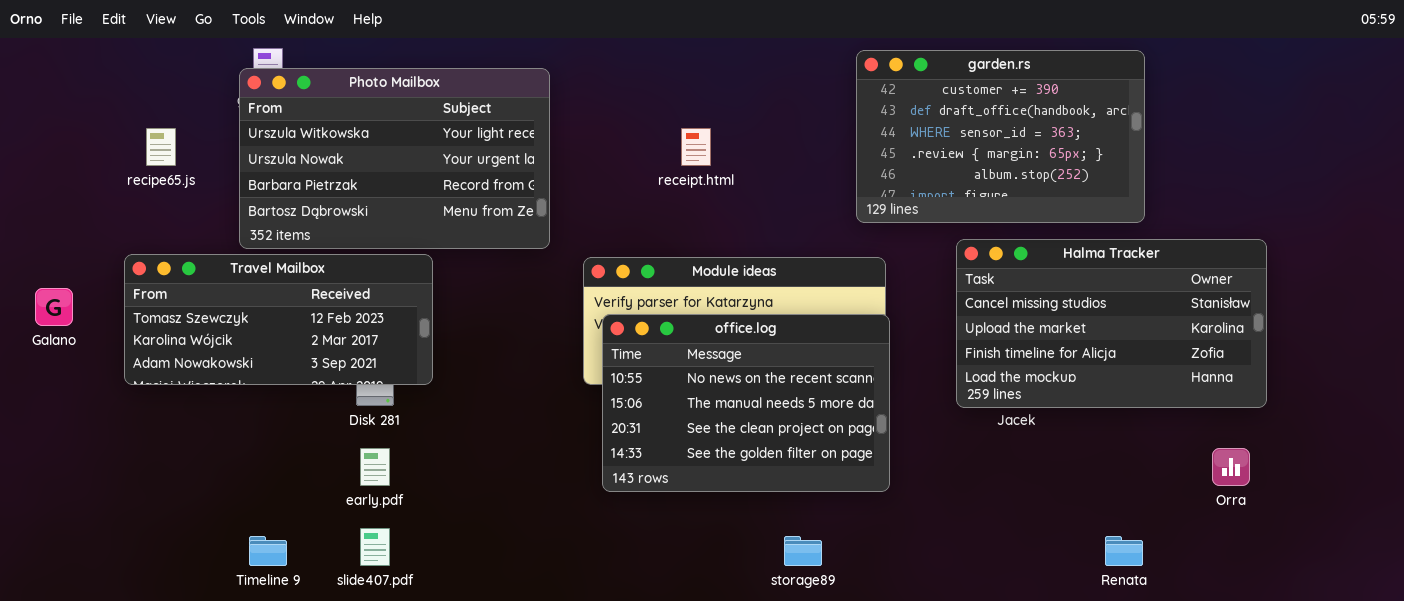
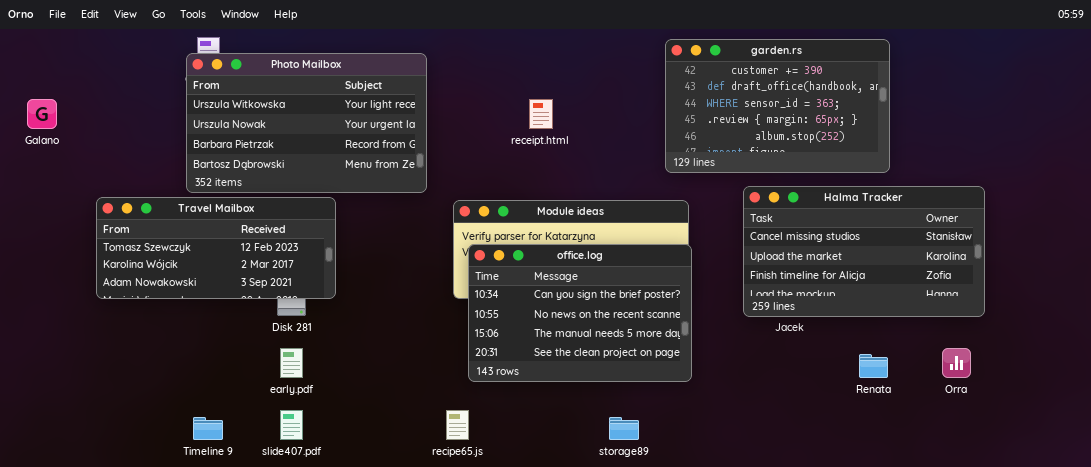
recipe65.js: [146,128,176,166] -> [446,410,469,440], moved
Galano: [35,288,73,326] -> [27,99,57,129], moved
office.log: [602,314,890,492] -> [468,244,692,382], scrolled up 1 row
Renata: [1105,536,1143,566] -> [859,354,888,378], moved

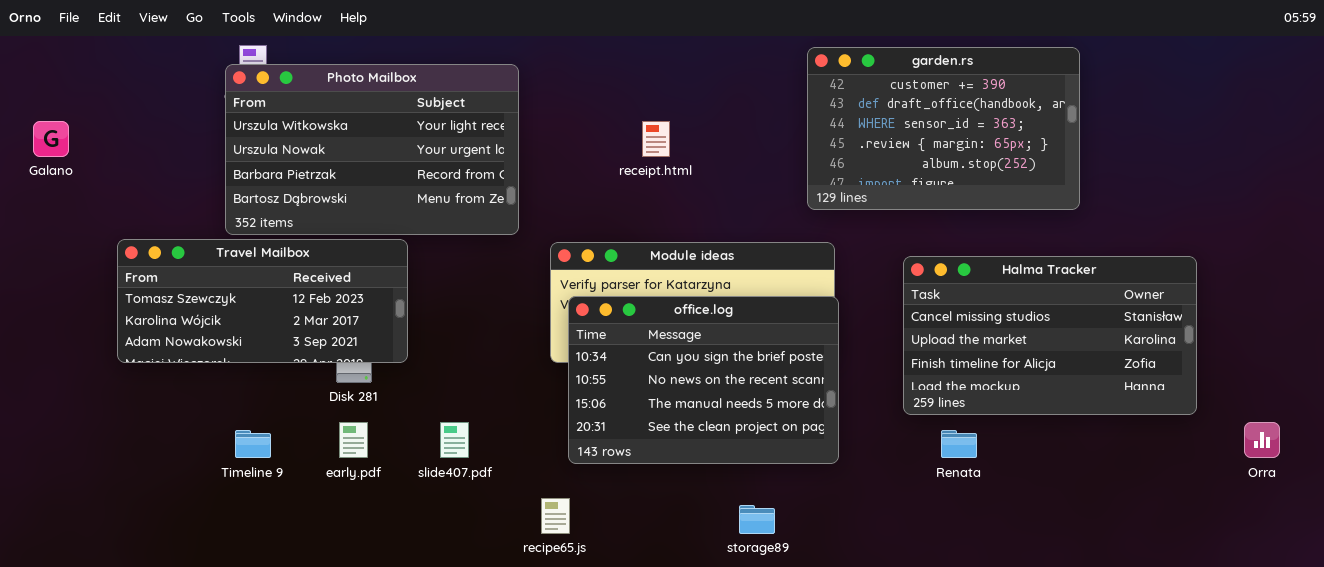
Halma Tracker: [743,186,985,317] -> [903,256,1197,415], moved
Orra: [942,348,971,378] -> [1244,422,1280,458], moved
Renata: [859,354,888,378] -> [941,430,977,458], moved
slide407.pdf: [280,410,303,440] -> [440,422,469,458], moved
Timeline 9: [193,417,223,440] -> [235,430,271,458], moved

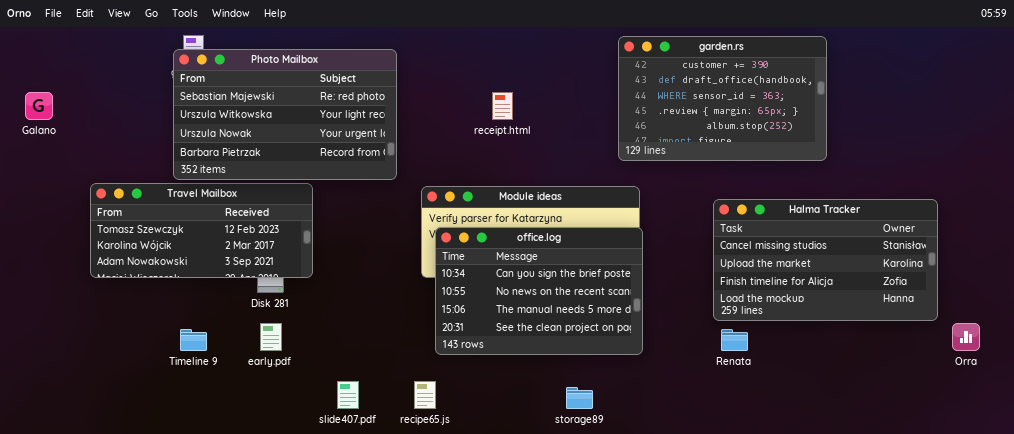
Photo Mailbox: [225,64,519,235] -> [173,49,397,180], scrolled up 1 row
Halma Tracker: [903,256,1197,415] -> [713,199,938,321], moved
slide407.pdf: [440,422,469,458] -> [337,381,359,409], moved

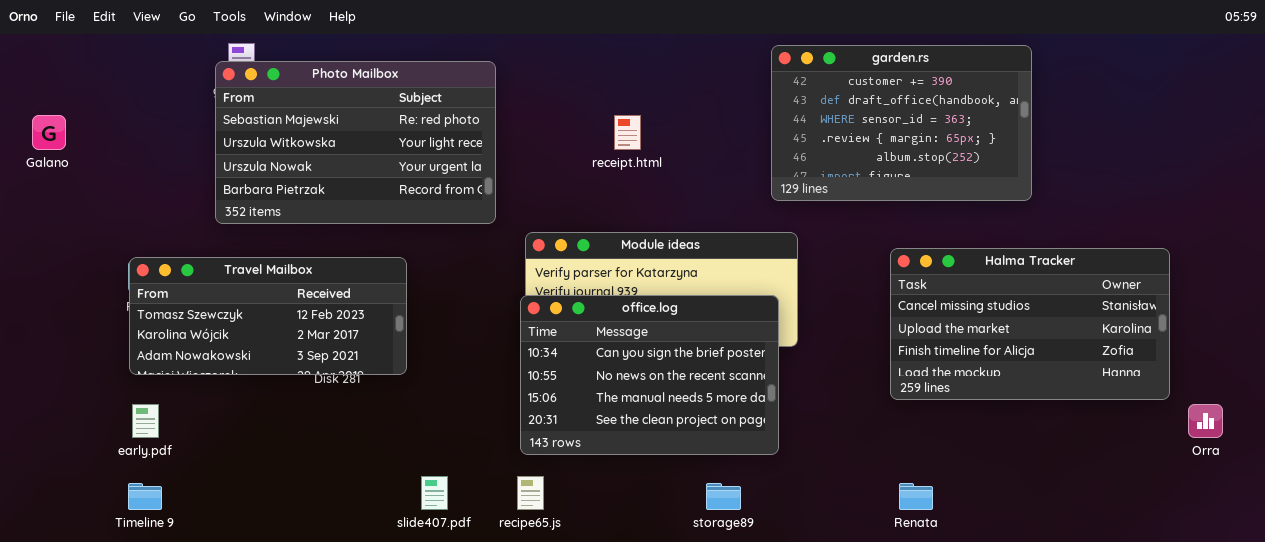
Travel Mailbox: [90,183,313,278] -> [129,257,407,375], moved
office.log: [435,227,643,355] -> [520,295,779,455], moved
early.pdf: [260,323,282,351] -> [132,404,159,438], moved
Timeline 9: [180,329,207,351] -> [128,483,162,510], moved
Renata: [721,329,748,351] -> [899,483,933,510], moved

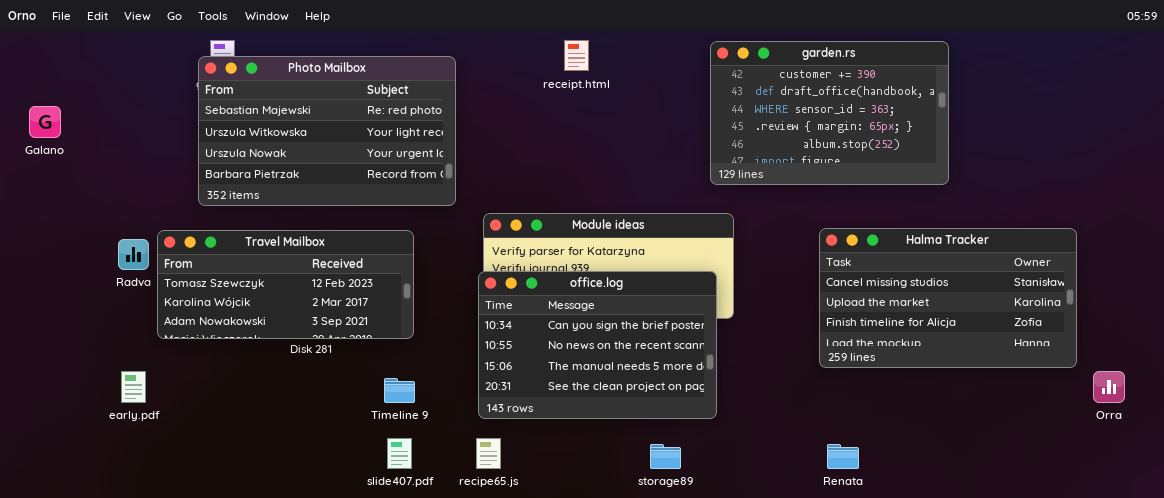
receipt.html: [614,115,641,150] -> [564,40,589,71], moved
Travel Mailbox: [129,257,407,375] -> [157,230,414,339], moved
Timeline 9: [128,483,162,510] -> [384,378,415,403], moved

